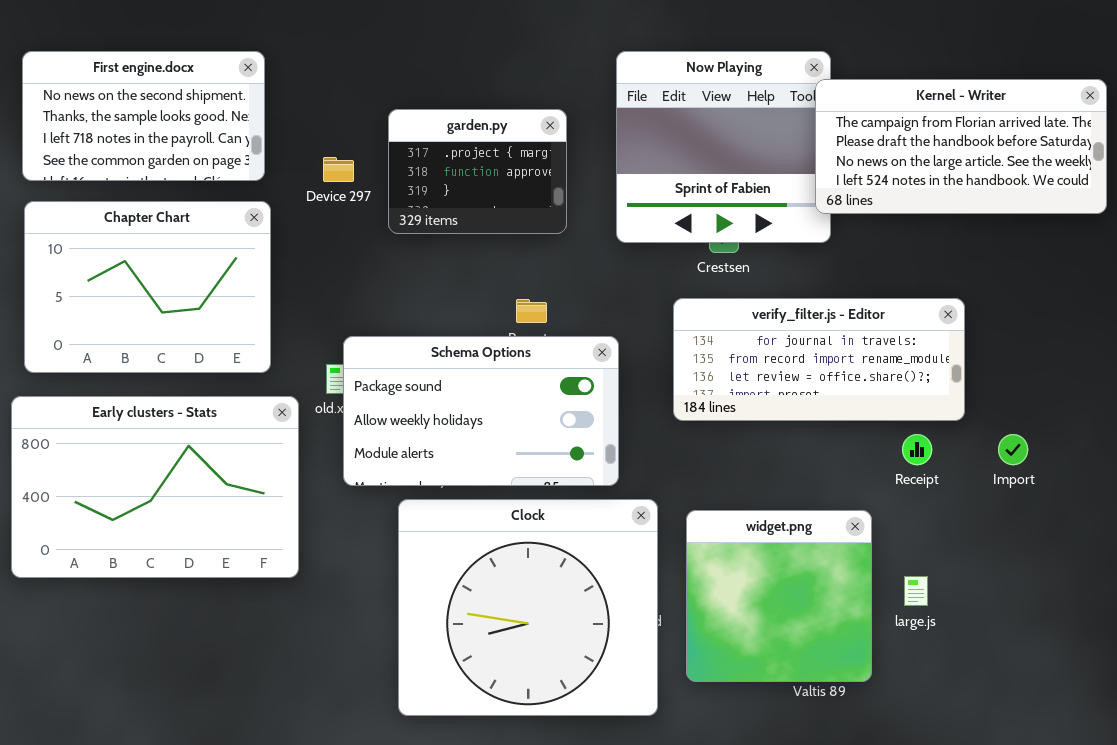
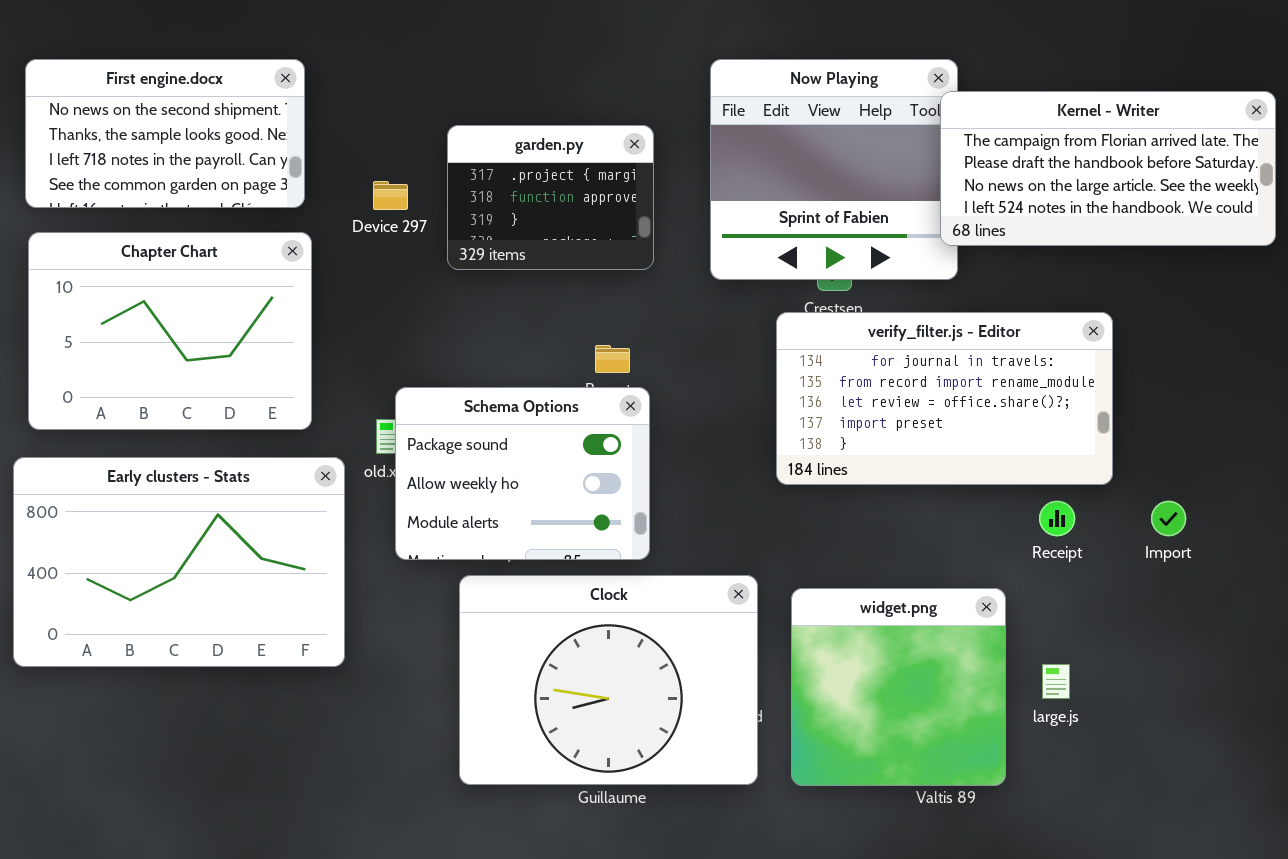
verify_filter.js - Editor: [673,298,965,421] -> [776,312,1113,485], resized
Schema Options: [343,336,619,486] -> [395,387,650,560], resized
Clock: [398,499,658,716] -> [459,575,758,785], resized

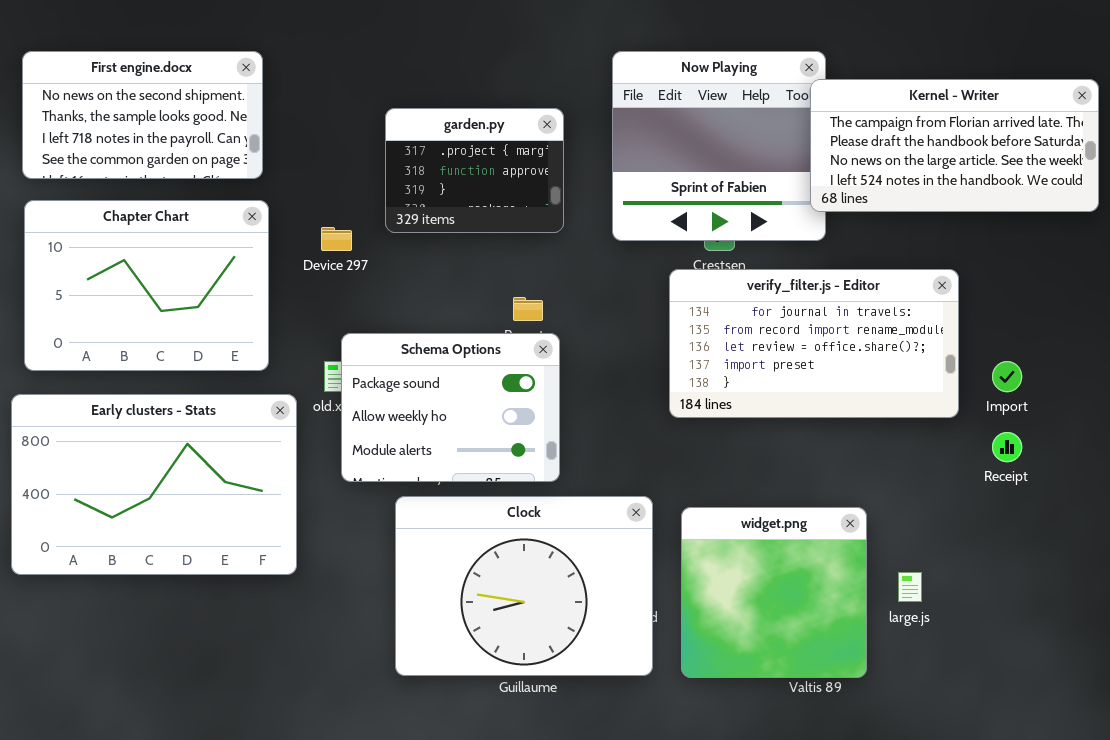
Device 297: [373,181,408,210] -> [321,227,352,251], moved
Receipt: [1039,501,1075,536] -> [992,432,1022,462], moved
Import: [1151,501,1186,536] -> [992,361,1022,392], moved

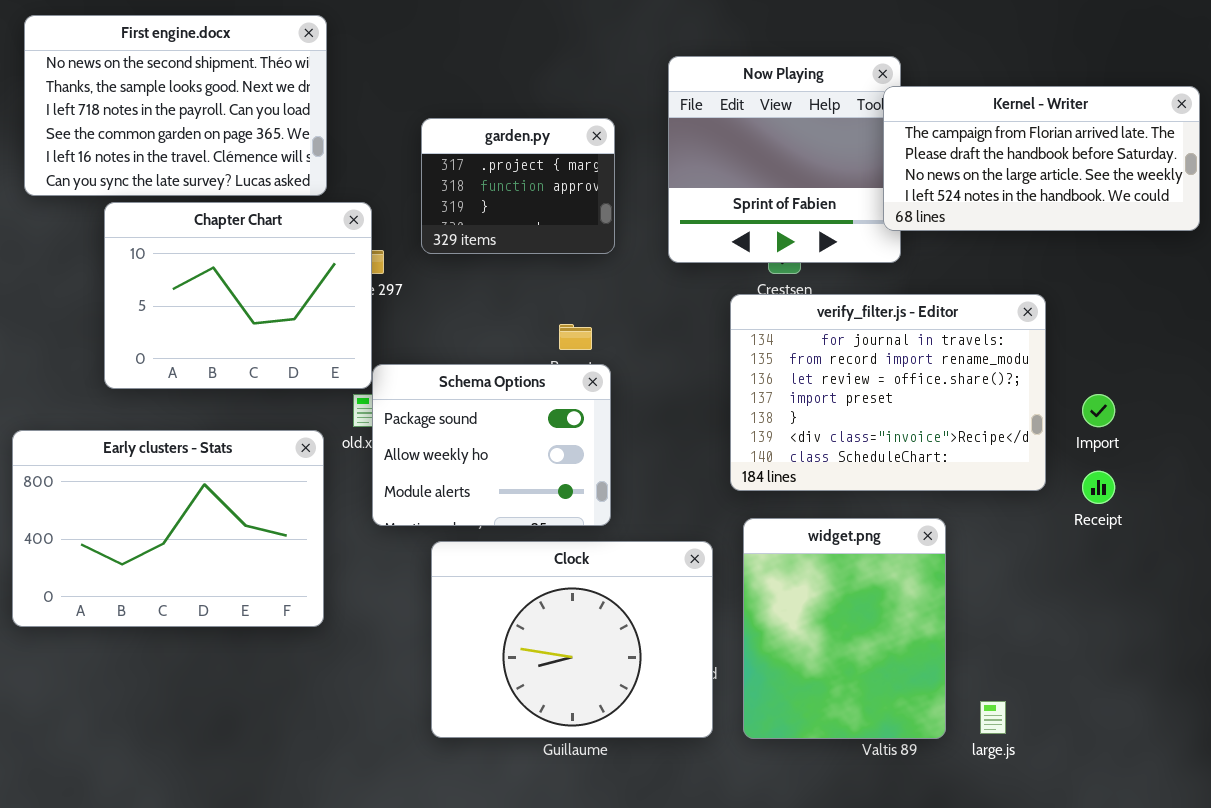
First engine.docx: [22,51,263,179] -> [24,15,327,196], resized
Chapter Chart: [24,200,269,371] -> [104,202,372,389], moved
verify_filter.js - Editor: [669,269,959,418] -> [730,294,1046,491], resized
widget.png: [681,507,867,678] -> [743,518,946,739], resized
large.js: [898,572,922,602] -> [980,701,1006,734], moved

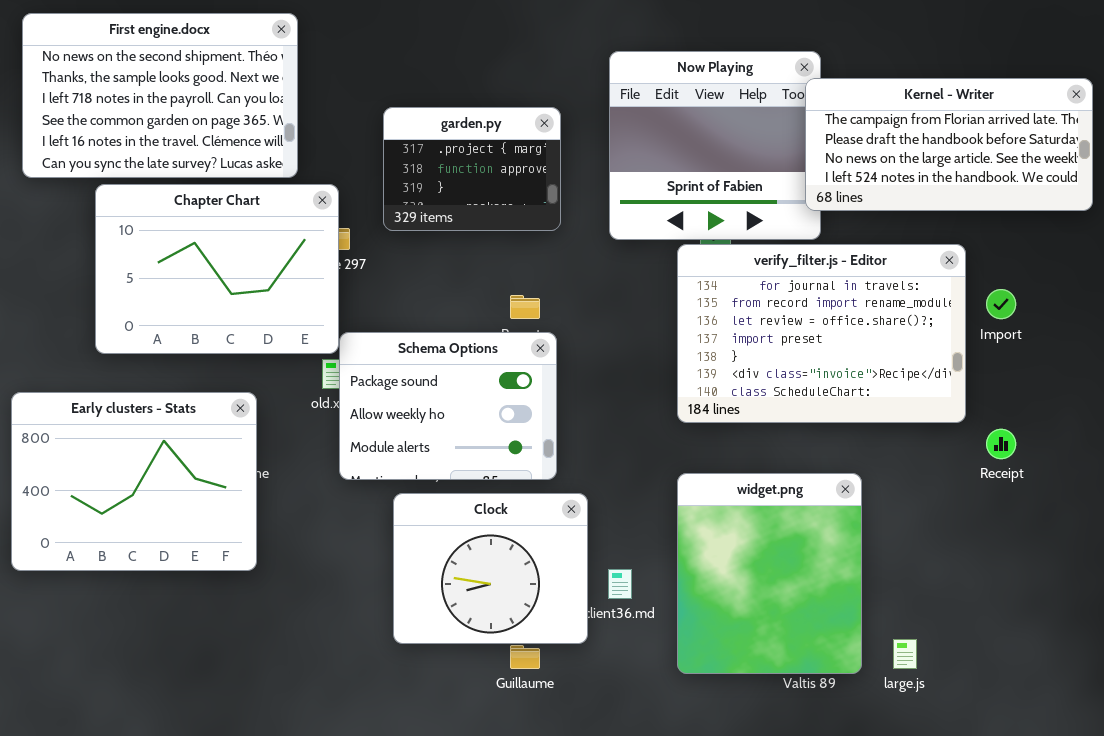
verify_filter.js - Editor: [730,294,1046,491] -> [677,244,966,423], moved
Import: [1082,394,1115,427] -> [986,289,1016,319], moved
Early clusters - Stats: [12,430,324,627] -> [11,392,257,571], resized
Clock: [431,541,713,738] -> [393,493,588,644], resized

